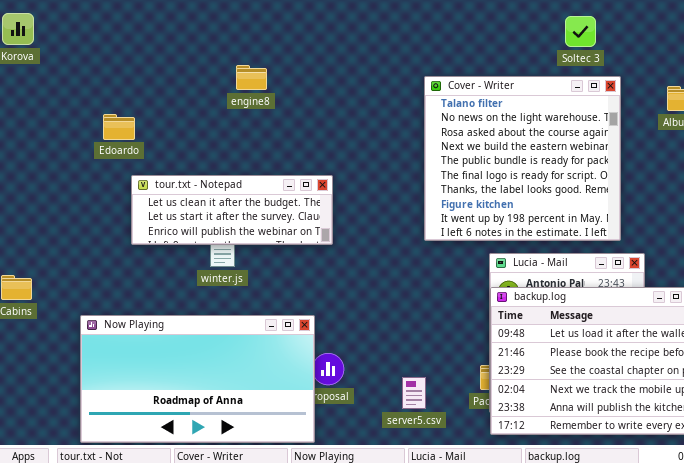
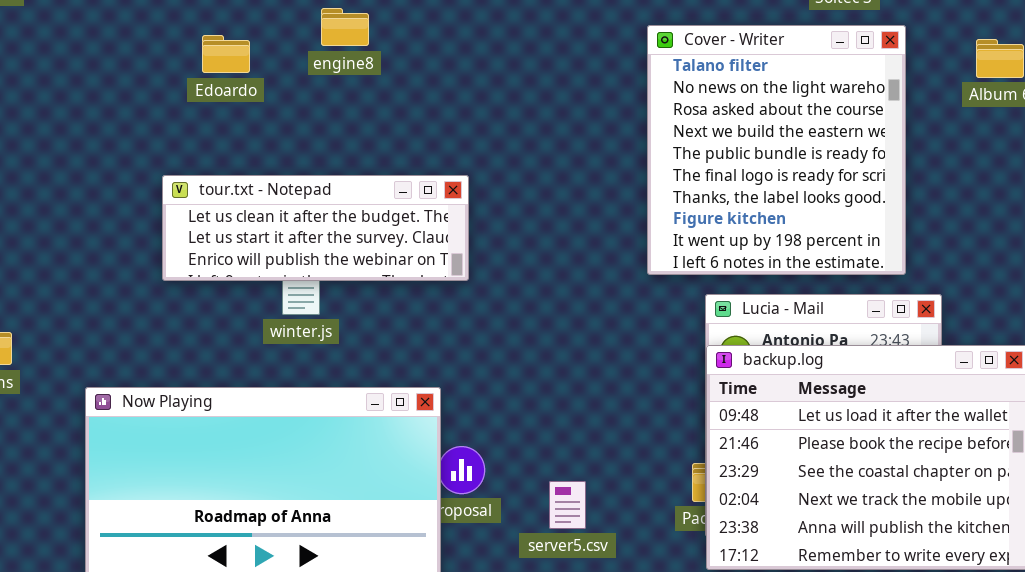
Cover - Writer: [424,76,621,241] -> [647,25,906,275], resized
Edoardo: [103,114,135,140] -> [202,35,250,73], moved
server5.csv: [402,377,426,409] -> [549,481,586,529], moved

